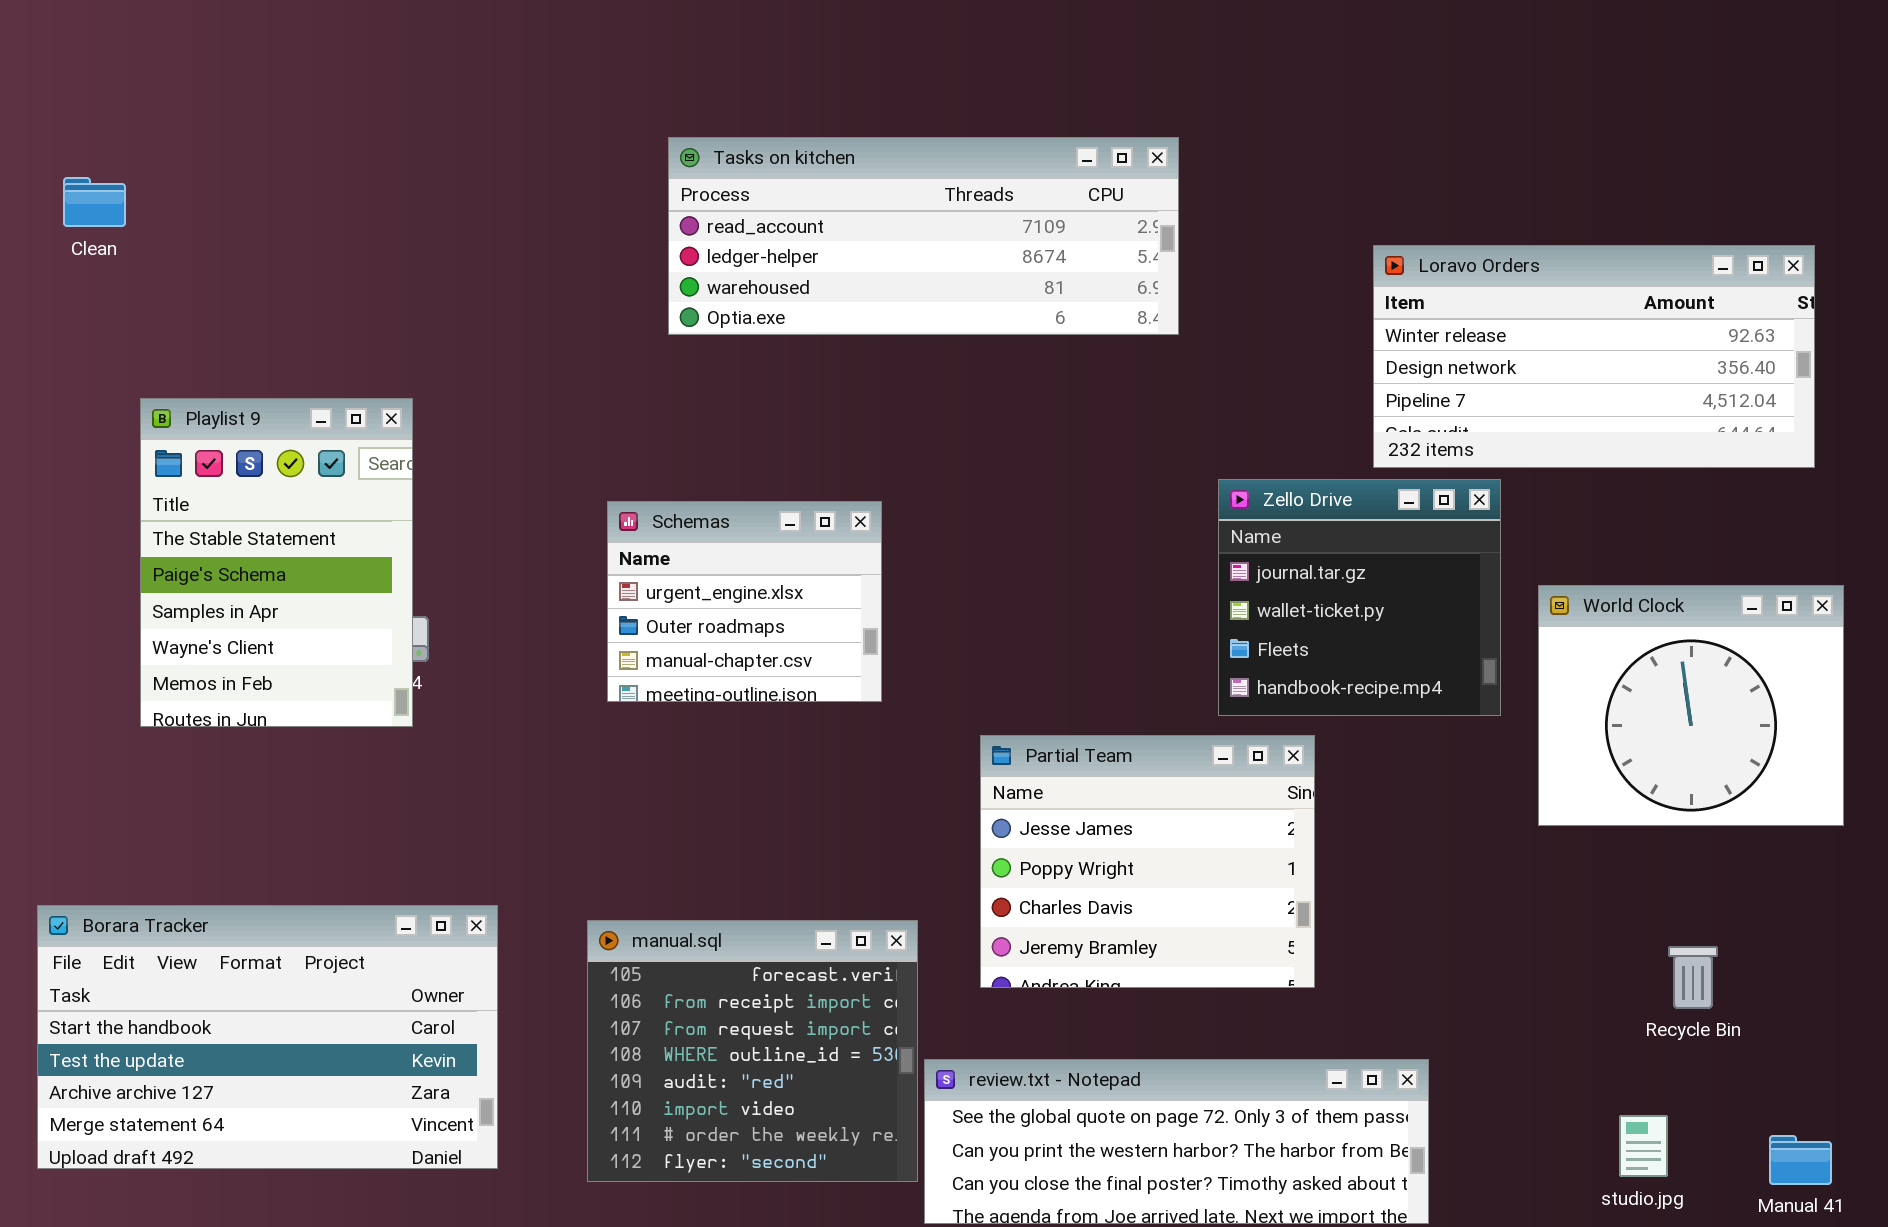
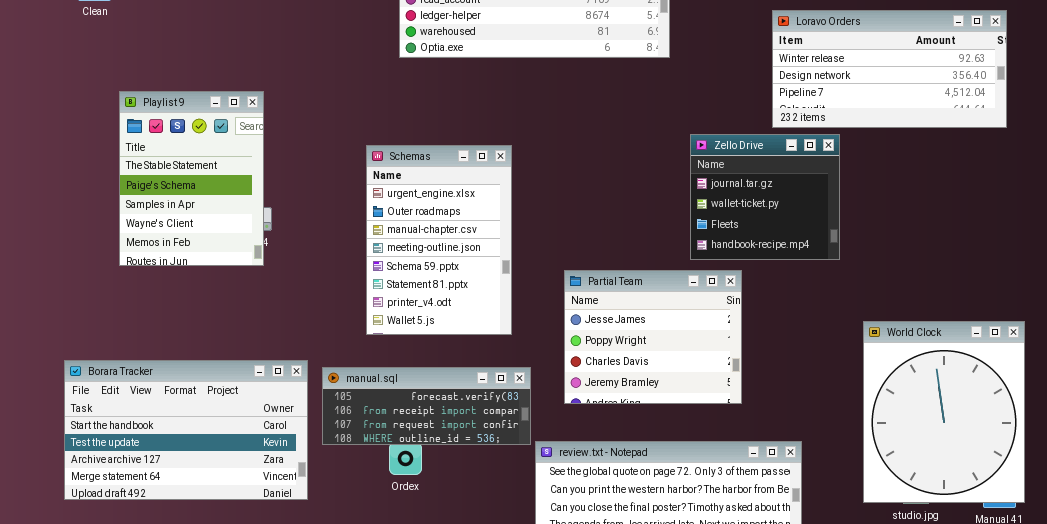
Schemas: [607,501,882,702] -> [366,145,512,335], resized
World Clock: [1538,585,1844,826] -> [863,321,1025,503], moved, resized
manual.sql: [587,920,918,1182] -> [322,367,531,445], resized

